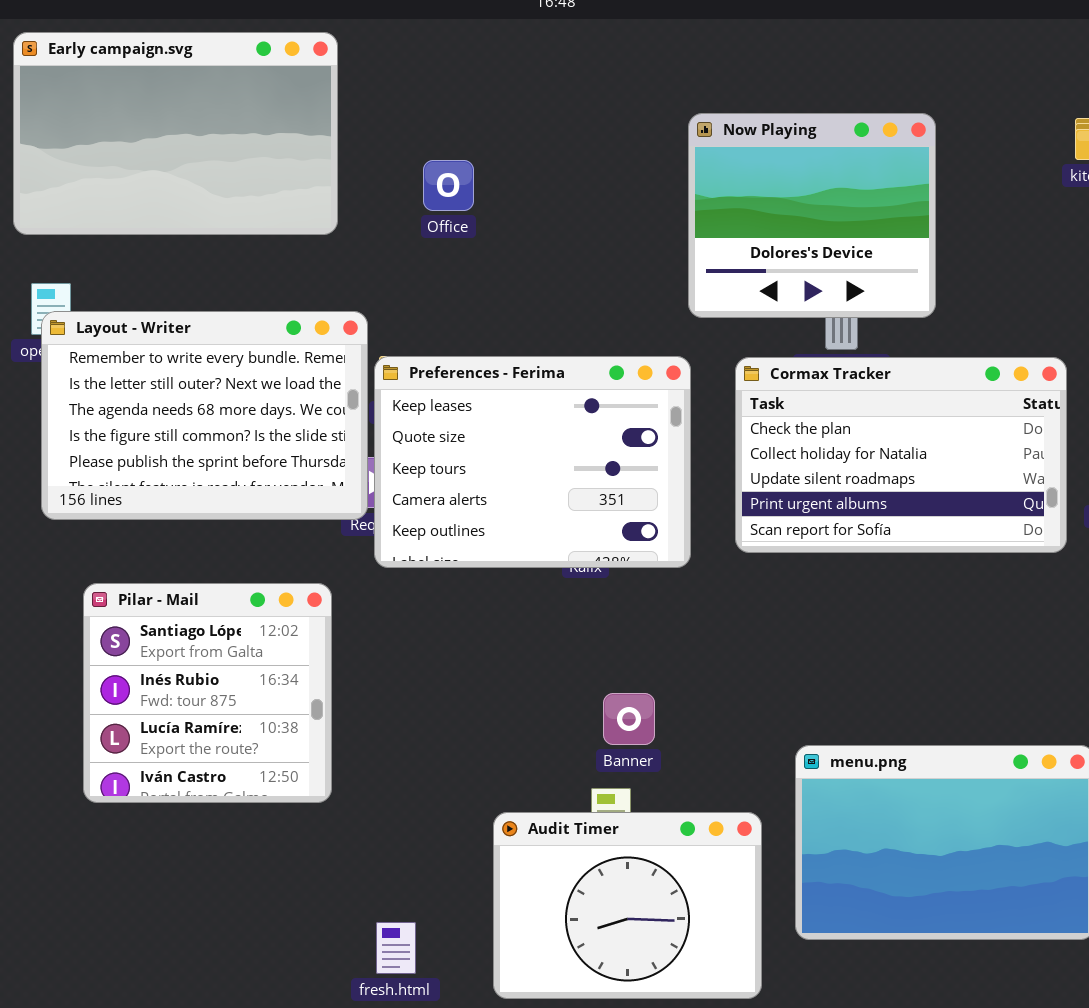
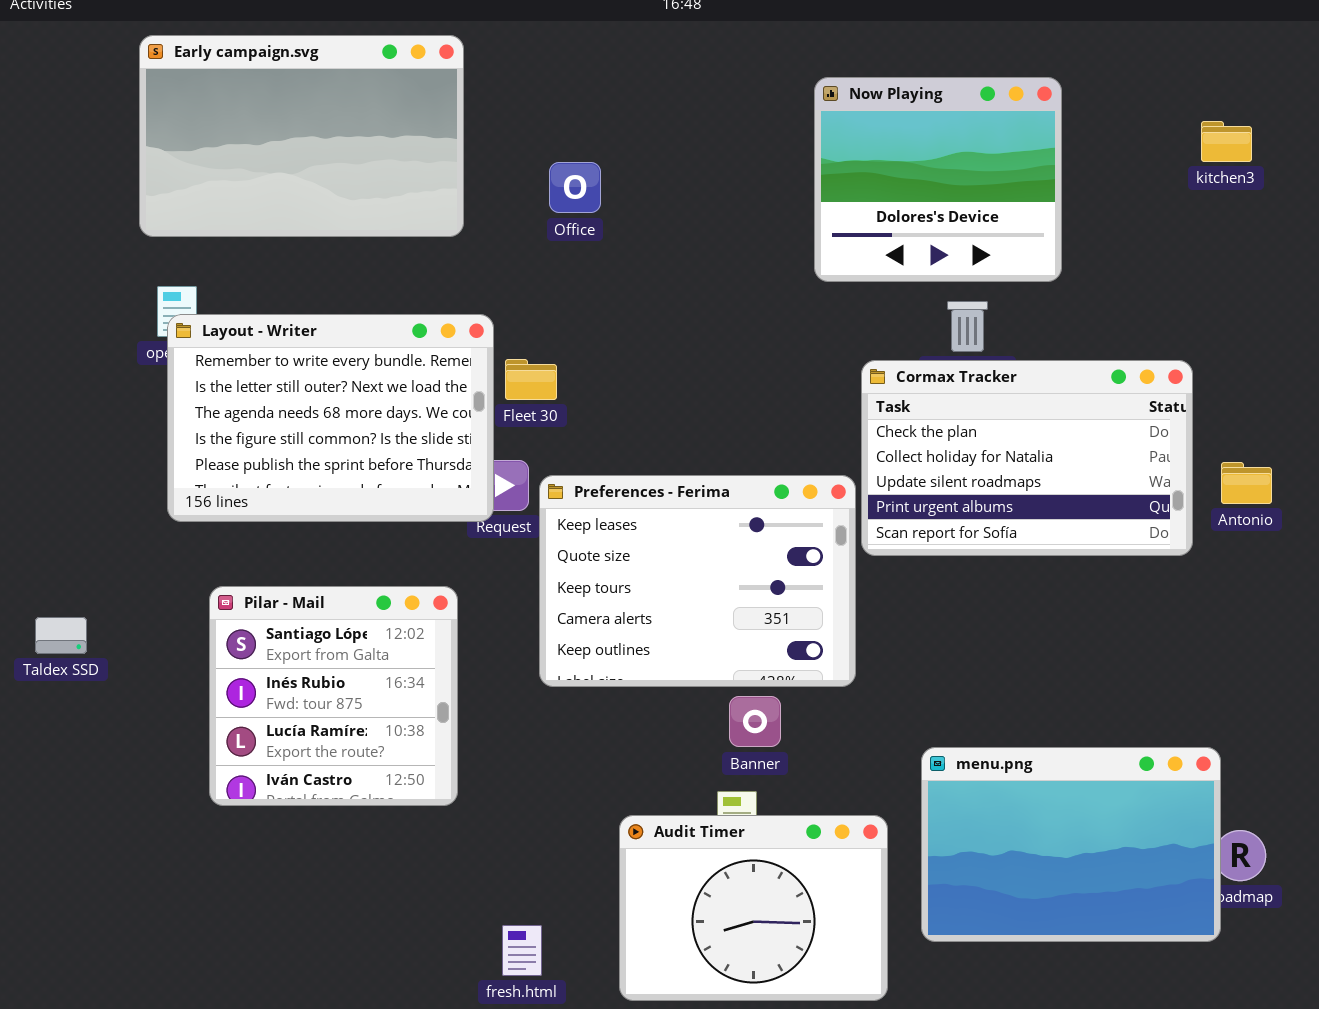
Now Playing: [688,113,936,318] -> [814,77,1062,282], moved
Preferences - Ferima: [374,356,691,568] -> [539,475,856,687], moved

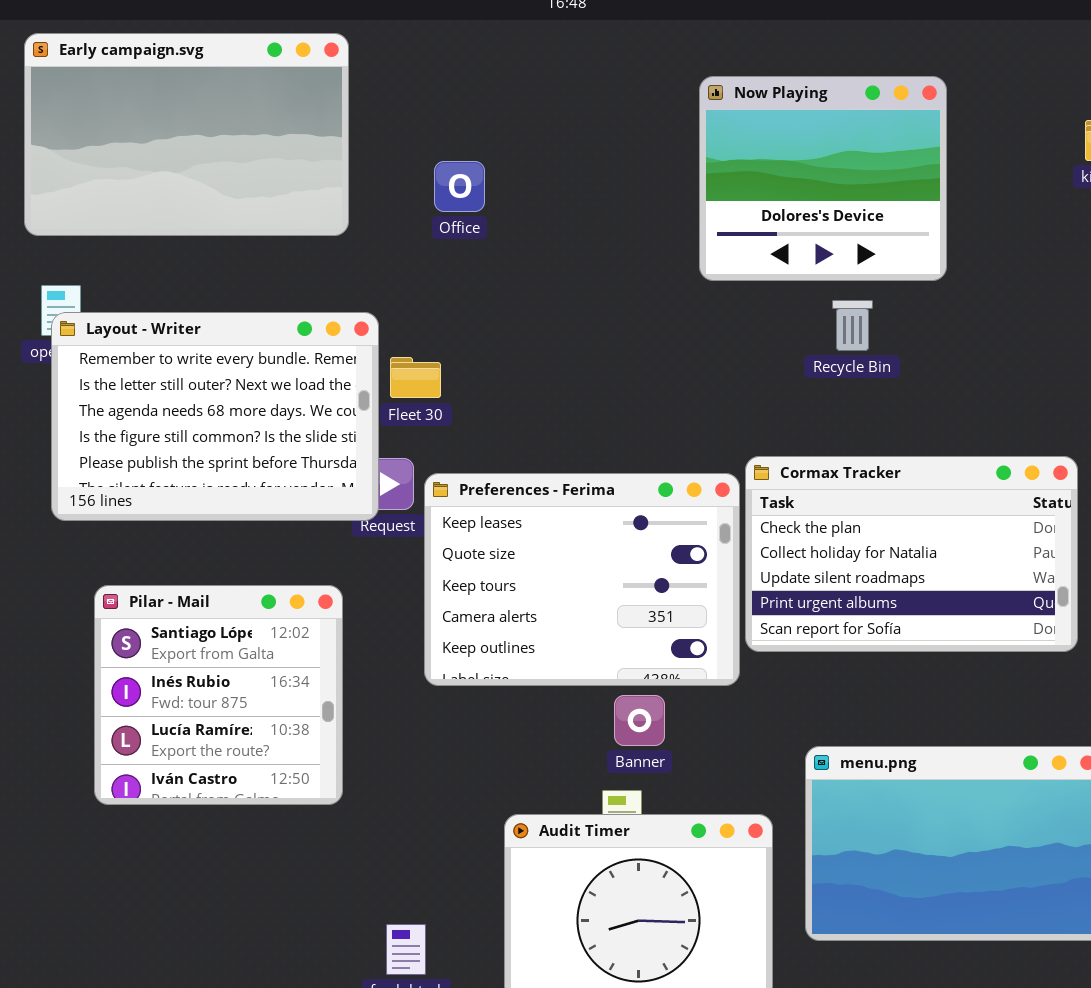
Cormax Tracker: [861,360,1193,556] -> [745,456,1078,652], moved

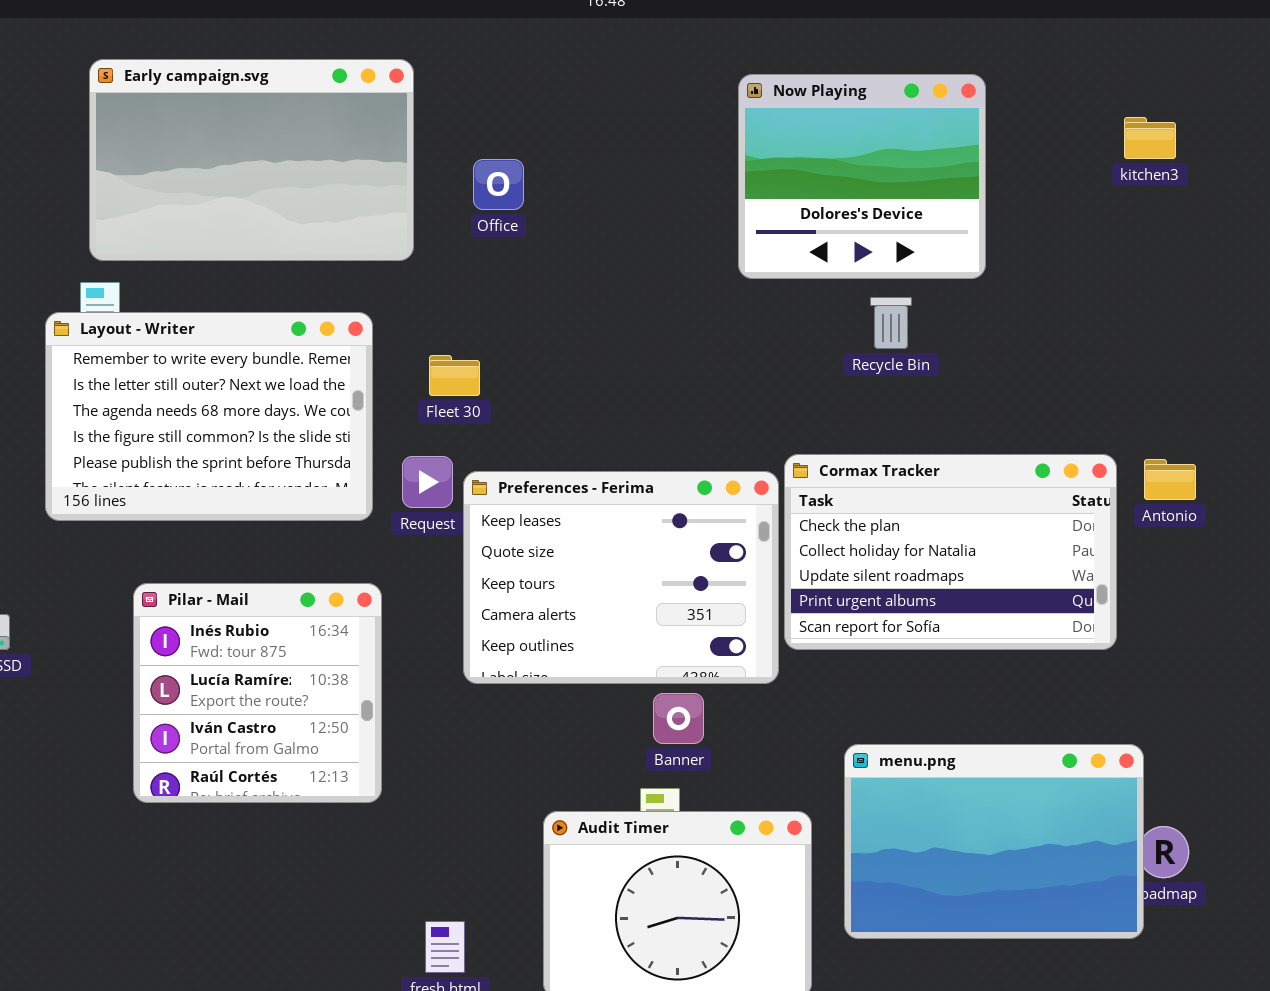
Early campaign.svg: [24,33,349,236] -> [89,59,414,261], moved
Layout - Writer: [51,312,379,521] -> [45,312,373,521], moved
Pilar - Mail: [94,585,343,805] -> [133,583,382,803], scrolled down 1 row

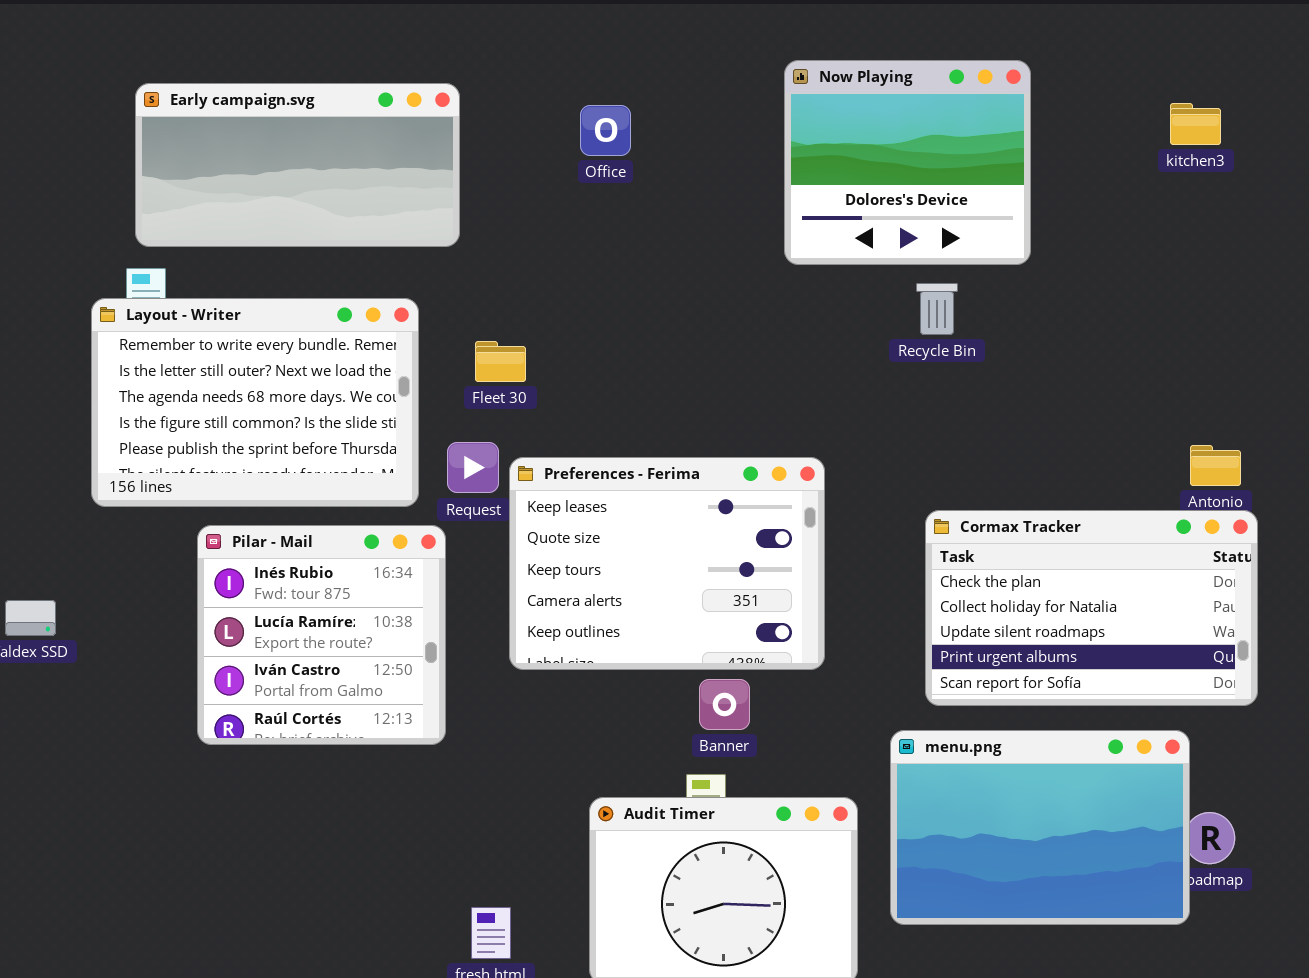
Early campaign.svg: [89,59,414,261] -> [135,83,460,247], resized
Office: [473,159,524,210] -> [580,105,631,156], moved
Cormax Tracker: [784,454,1117,650] -> [925,510,1258,706], moved
Pilar - Mail: [133,583,382,803] -> [197,525,446,745], moved

